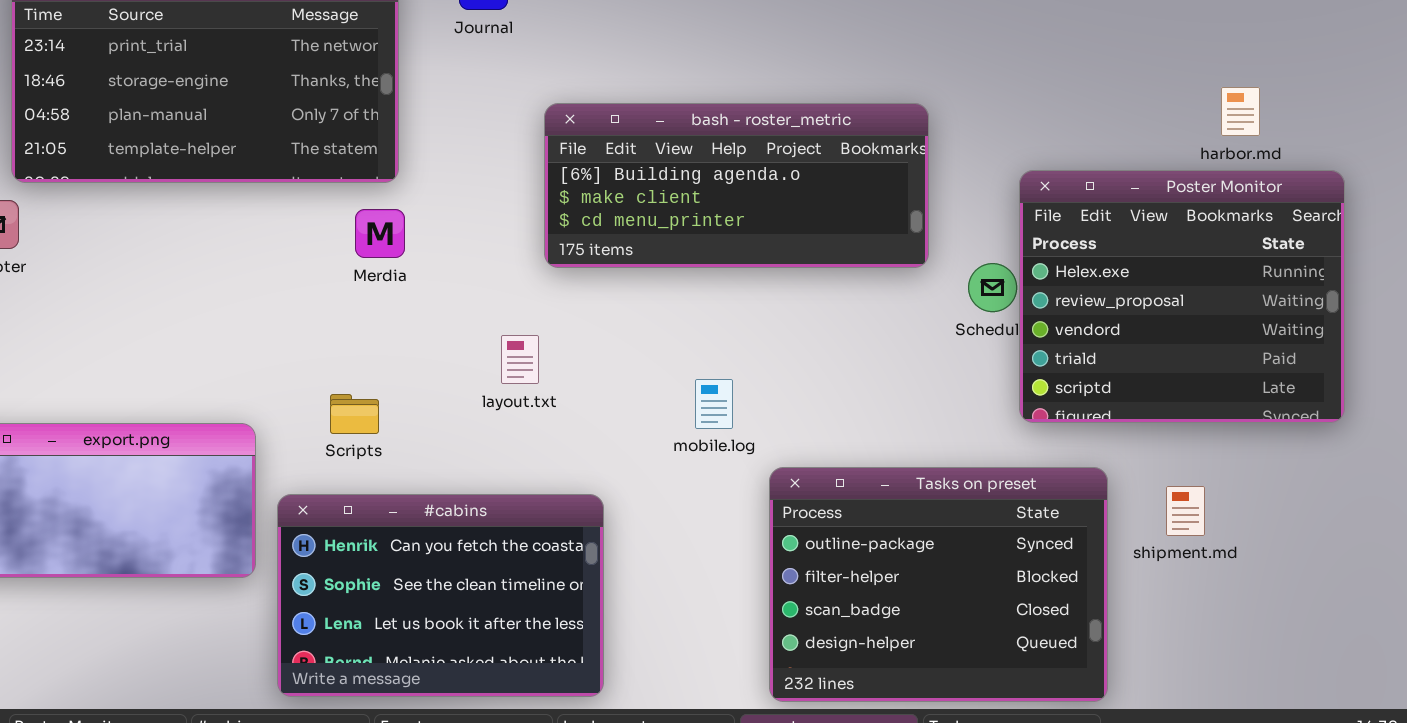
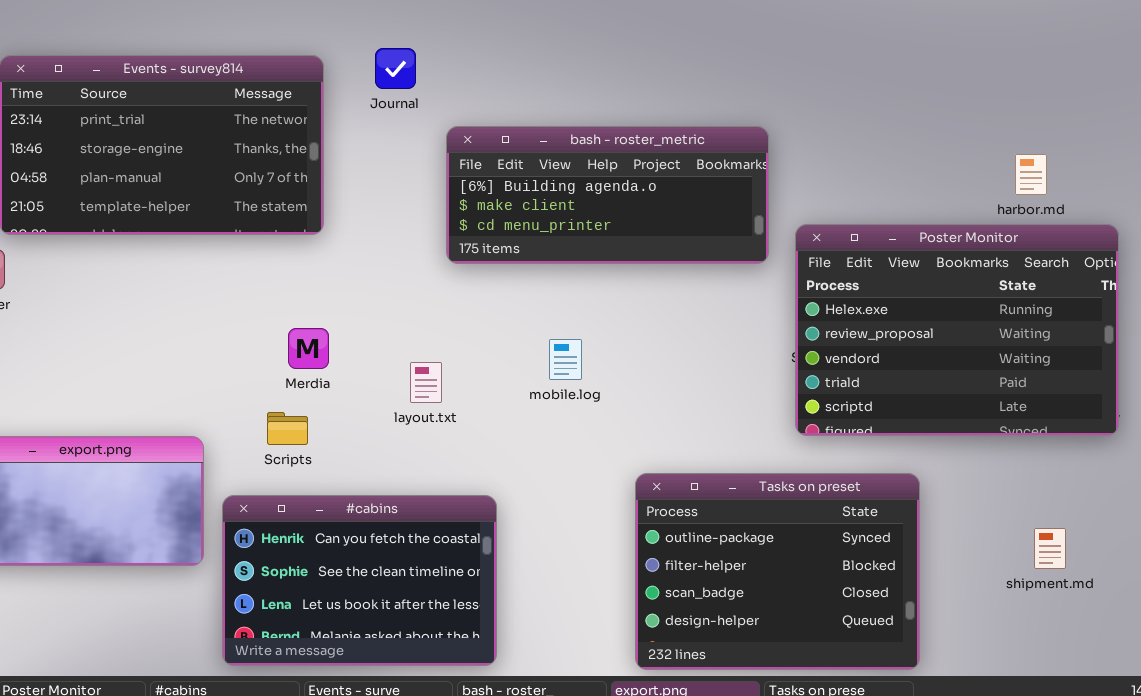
bash - roster_metric: [544,103,929,268] -> [446,126,769,264], moved
Poster Monitor: [1019,170,1345,423] -> [795,224,1119,436], resized
Merdia: [355,209,405,258] -> [288,328,329,369], moved
mobile.log: [695,379,733,429] -> [549,339,582,380], moved
shipment.md: [1166,486,1205,536] -> [1034,528,1066,569], moved

